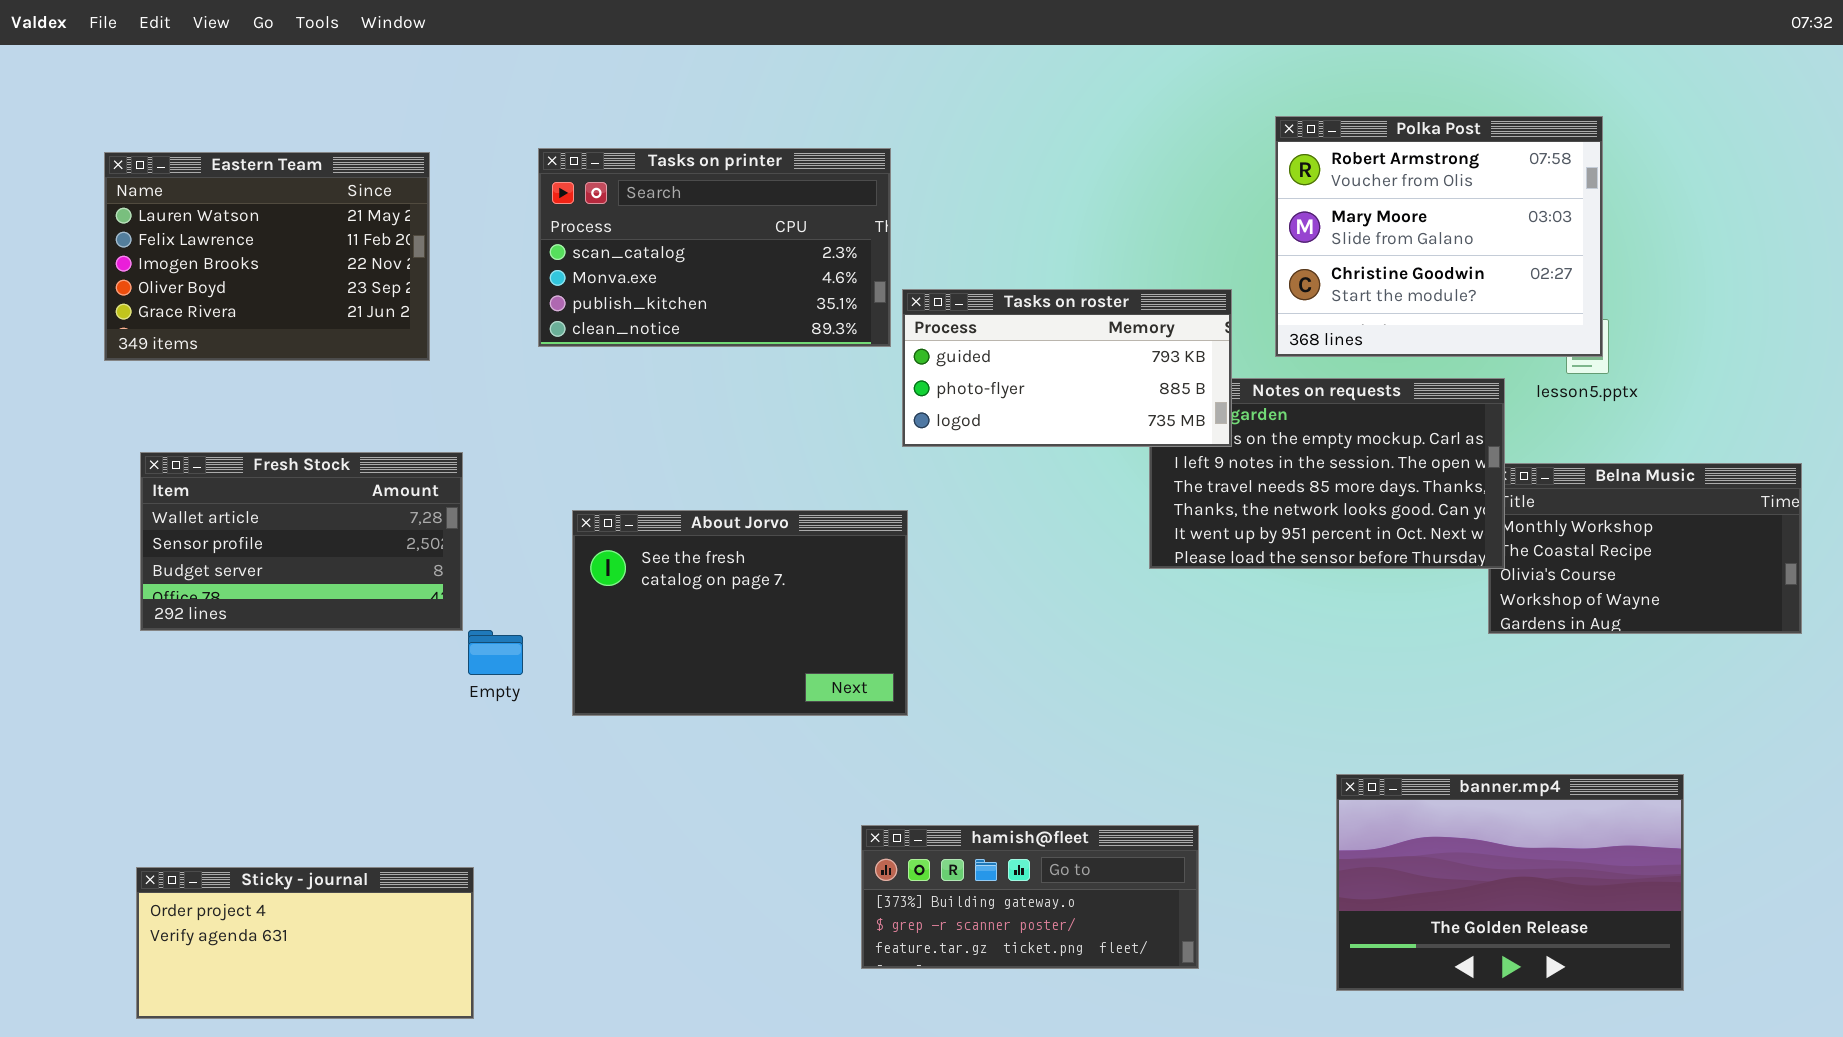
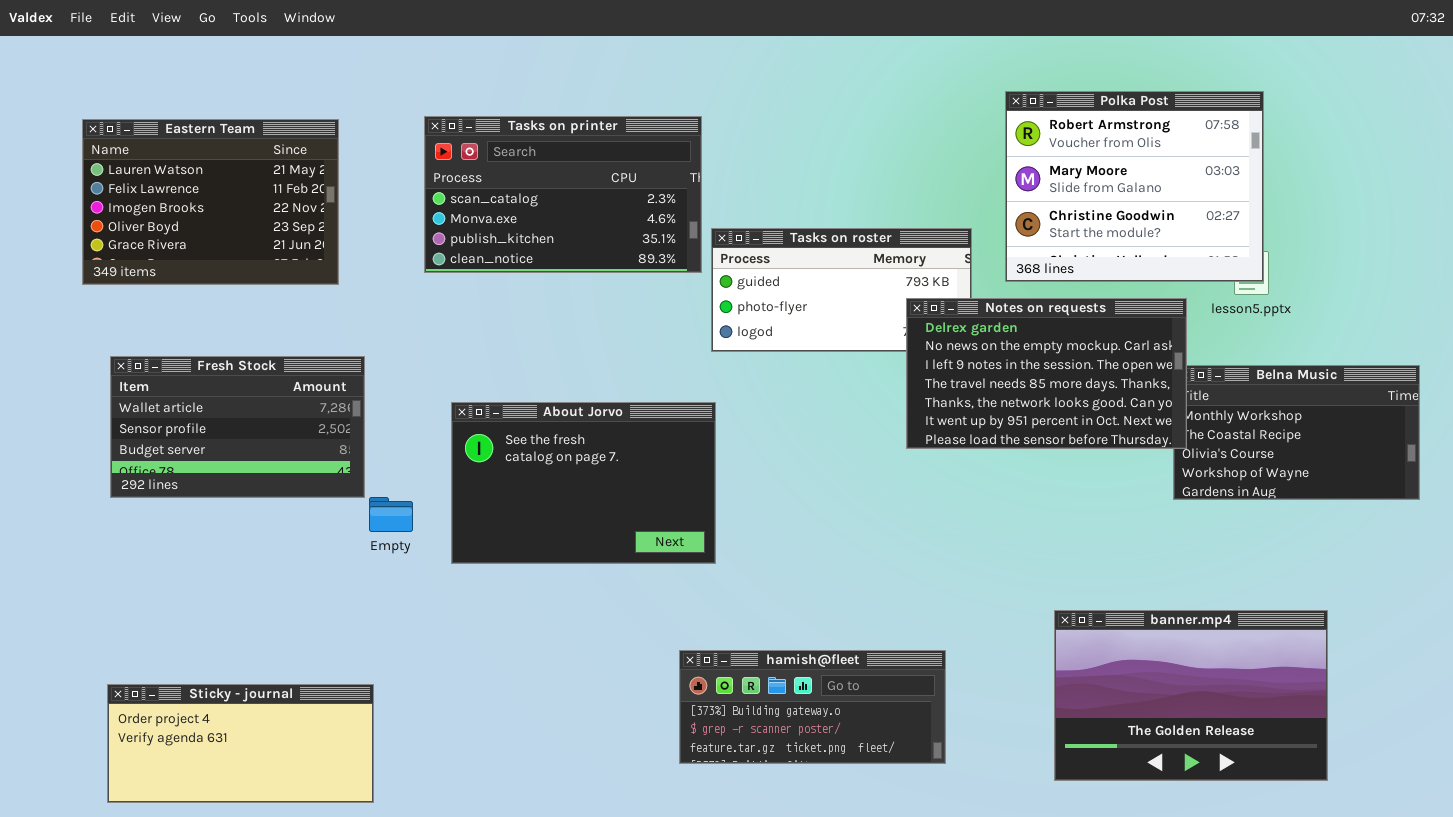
Notes on requests: [1149,378,1505,569] -> [906,298,1187,449], raised

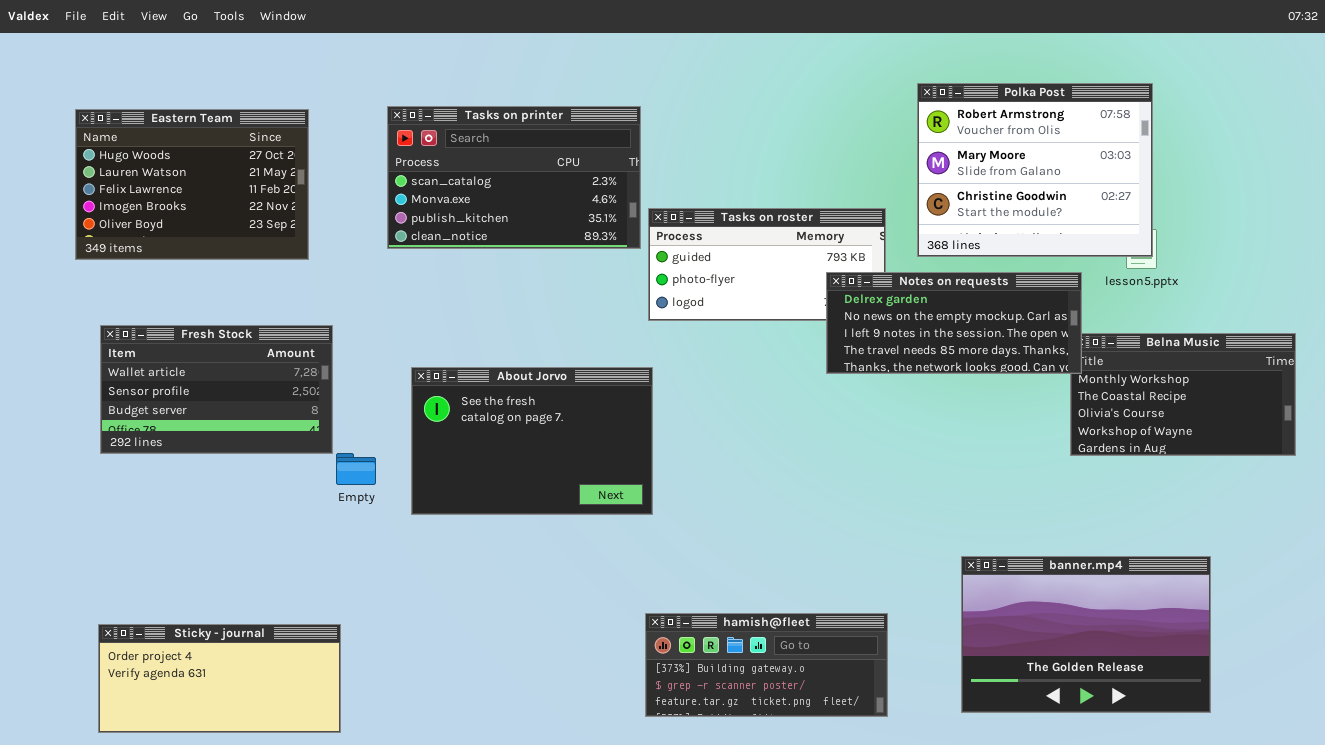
Eastern Team: [82,119,339,285] -> [75,109,309,260], scrolled up 1 row
Notes on requests: [906,298,1187,449] -> [826,272,1082,374], resized
hamish@fleet: [679,650,946,764] -> [645,613,888,717], moved

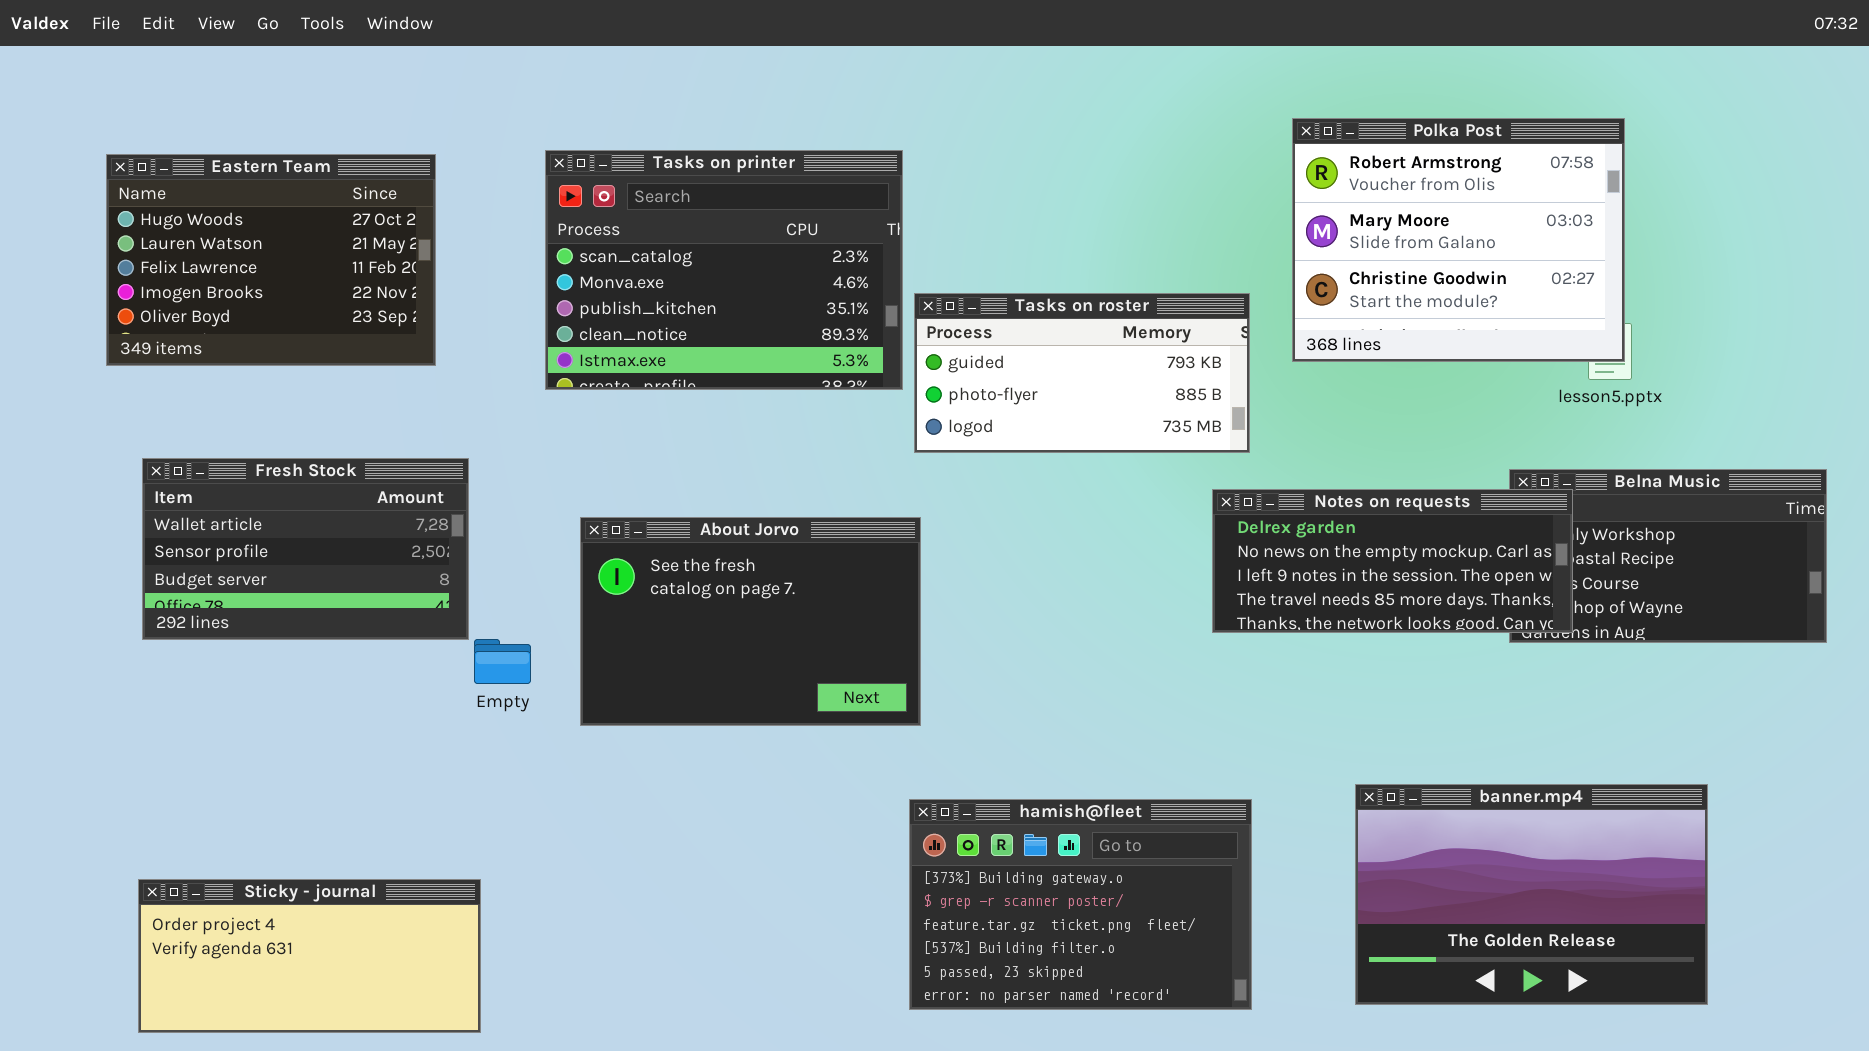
Tasks on printer: [387,106,641,249] -> [545,150,903,390], resized
Notes on requests: [826,272,1082,374] -> [1212,489,1573,633], moved
hamish@fleet: [645,613,888,717] -> [909,799,1252,1010], resized

